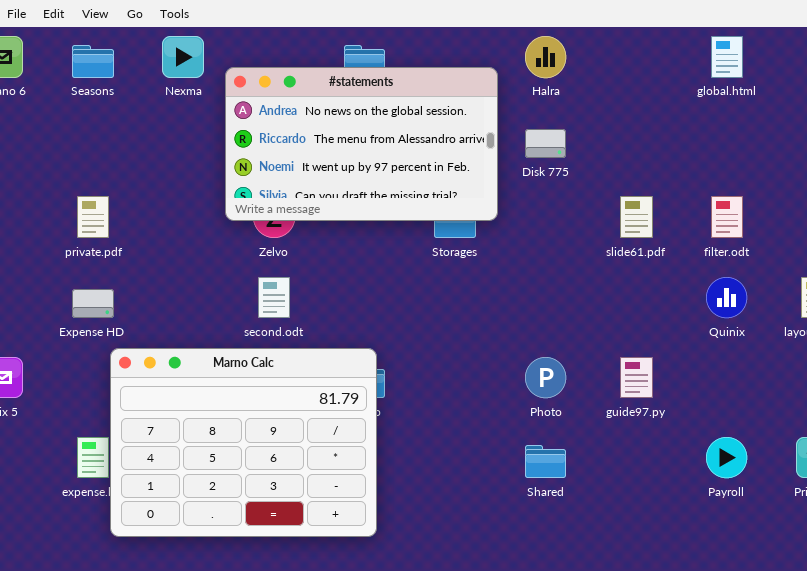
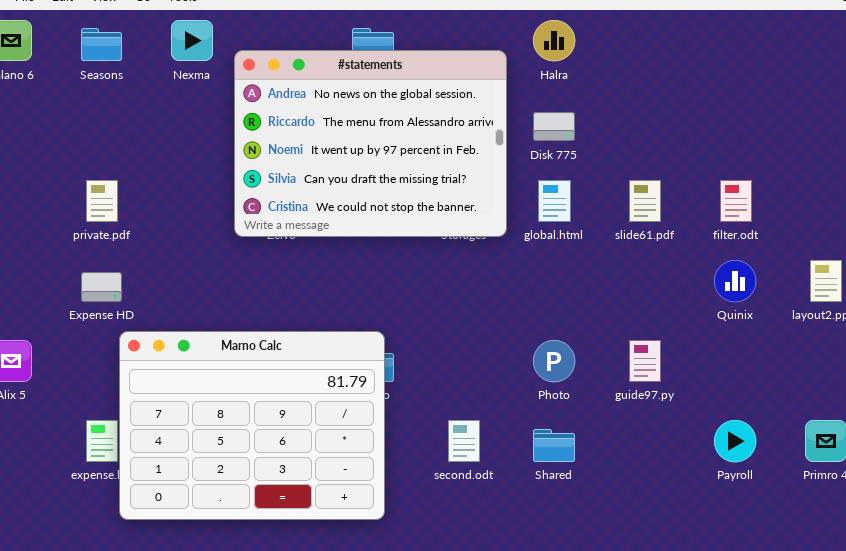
global.html: [711,36,743,78] -> [538,180,571,222], moved
#statements: [225,67,498,221] -> [234,50,507,237], resized
second.odt: [258,277,290,318] -> [448,420,480,462], moved

